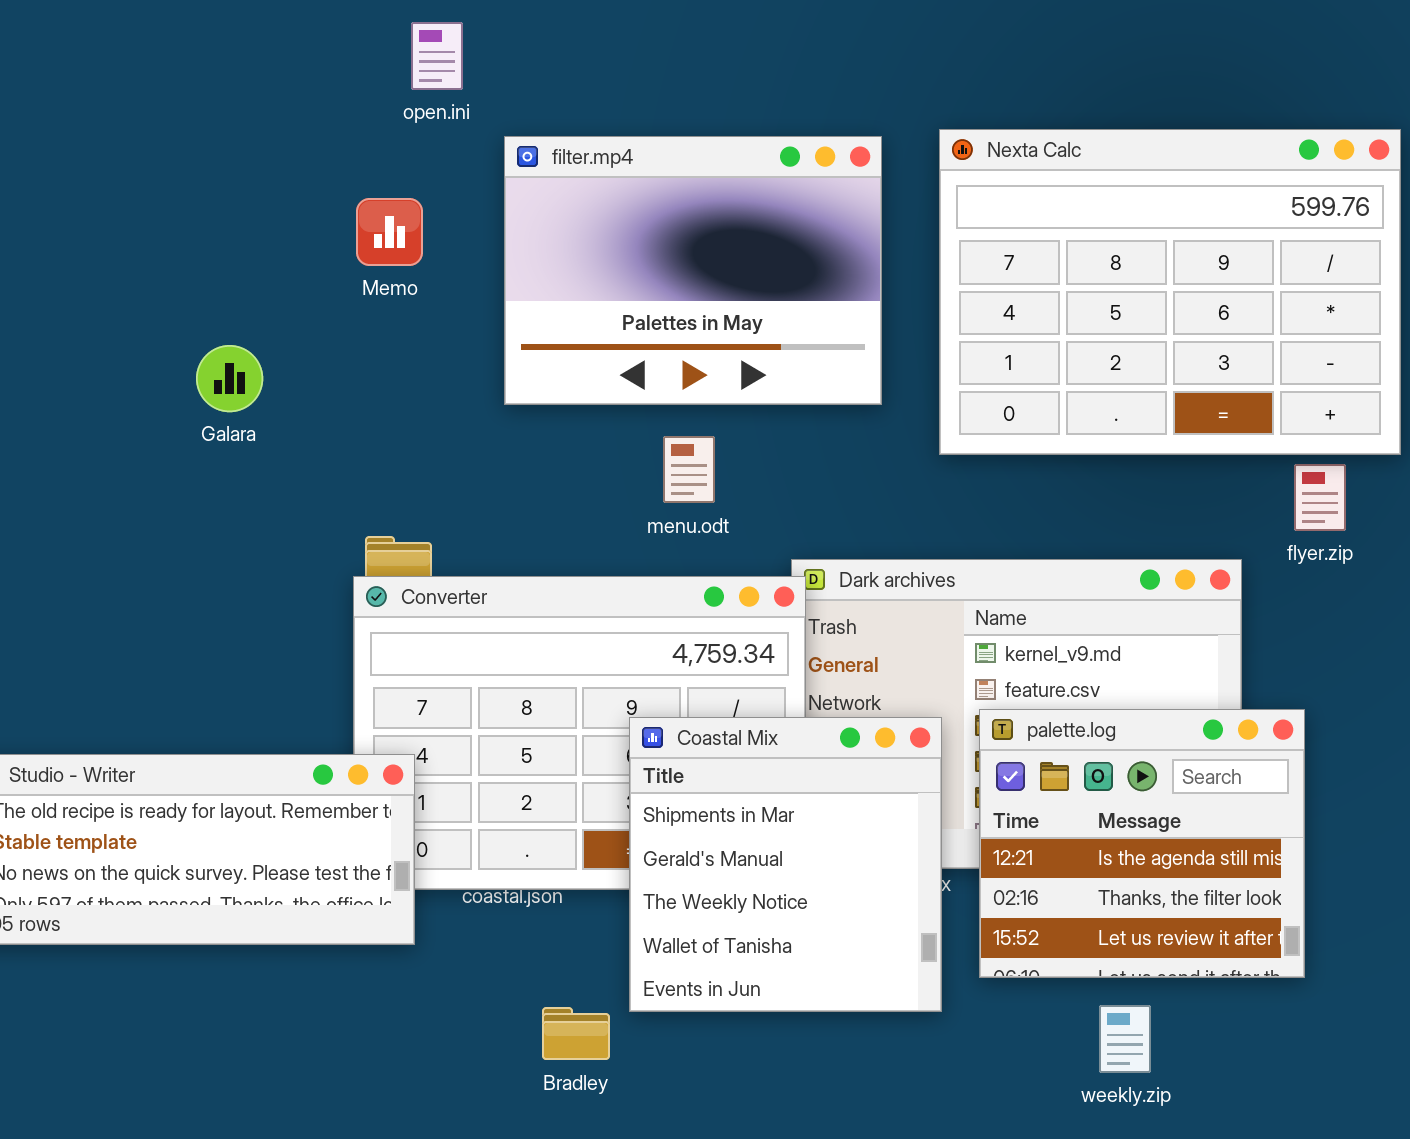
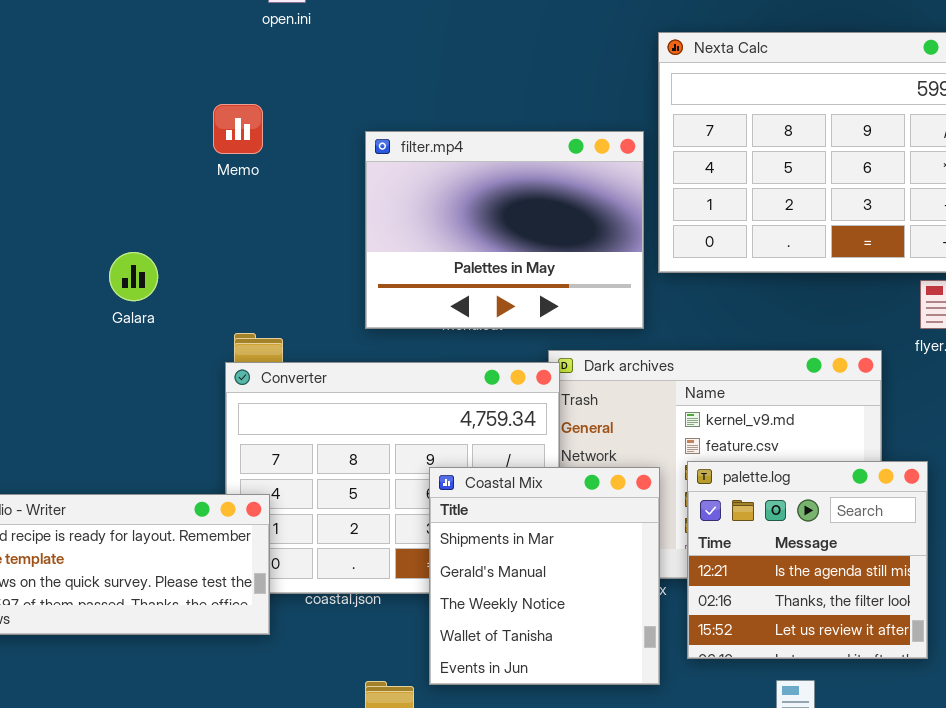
filter.mp4: [504,136,882,405] -> [365,131,644,329], moved
Memo: [356,198,423,266] -> [213,104,263,154], moved
Galara: [196,345,263,412] -> [109,252,158,301], moved

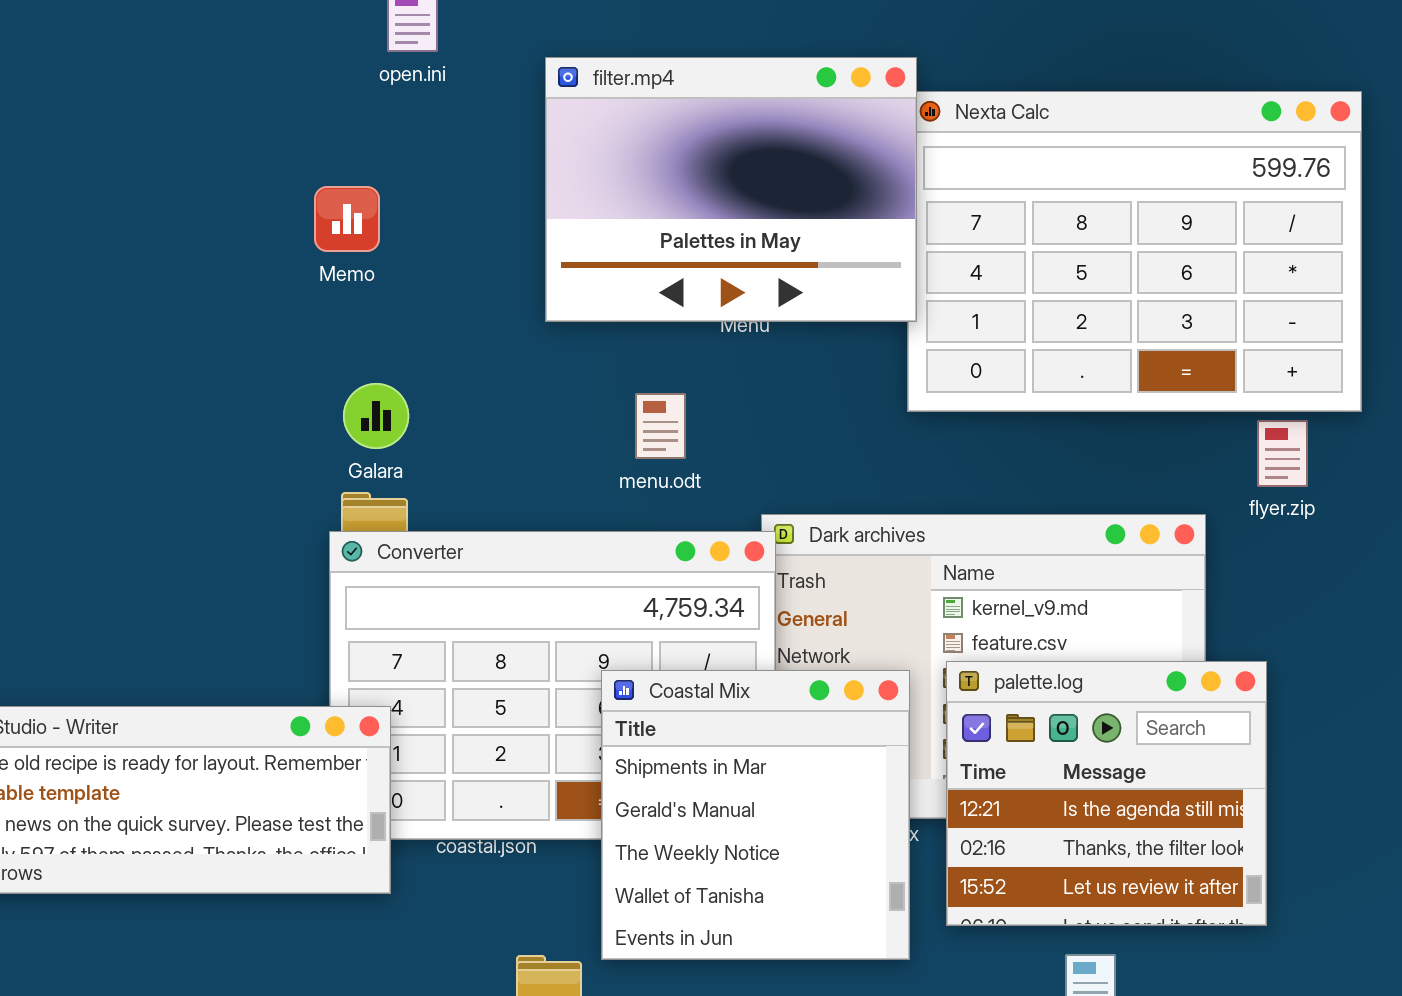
filter.mp4: [365,131,644,329] -> [545,57,917,322], moved
Galara: [109,252,158,301] -> [343,383,409,449], moved

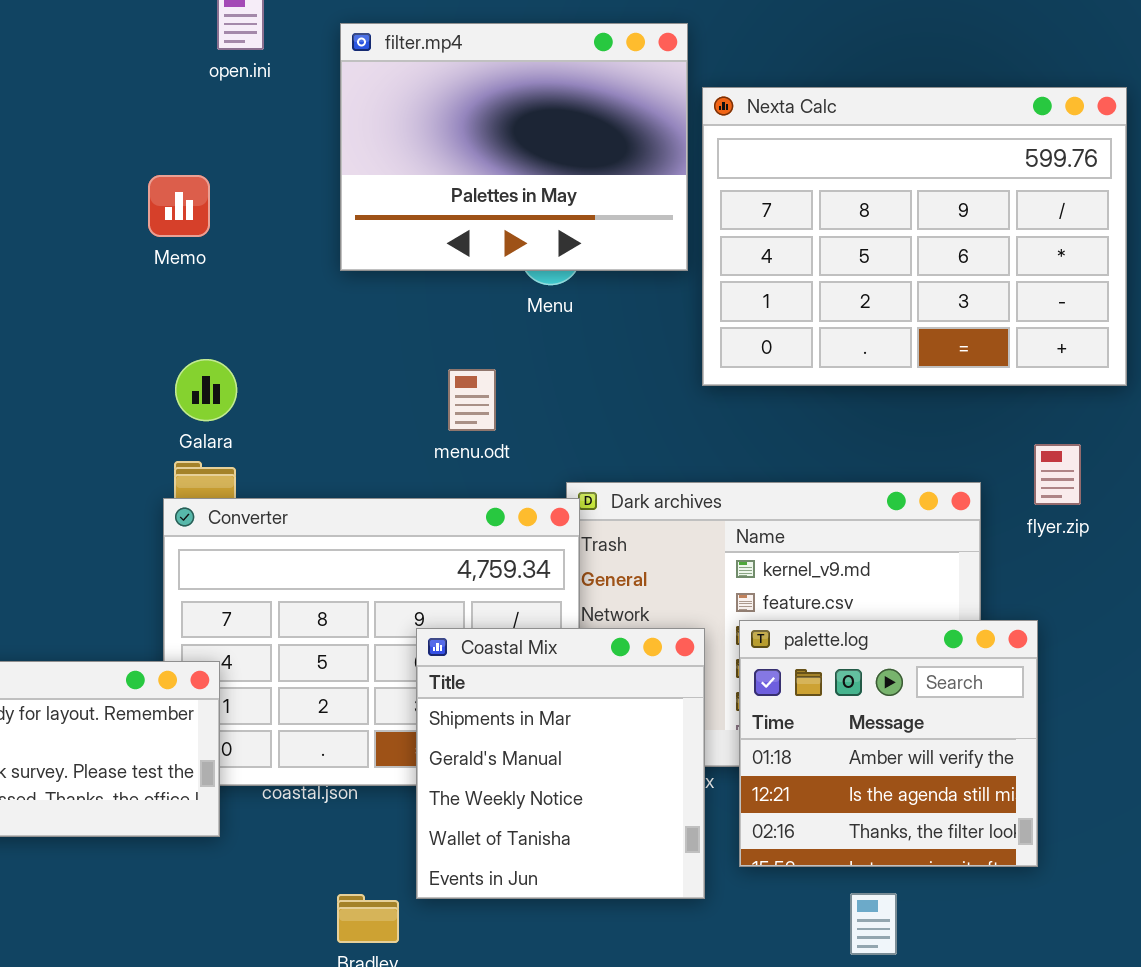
filter.mp4: [545,57,917,322] -> [340,23,688,271], moved
flyer.zip: [1257,420,1308,487] -> [1034,444,1081,505], moved
palette.log: [946,661,1267,926] -> [739,620,1038,867], scrolled up 1 row

